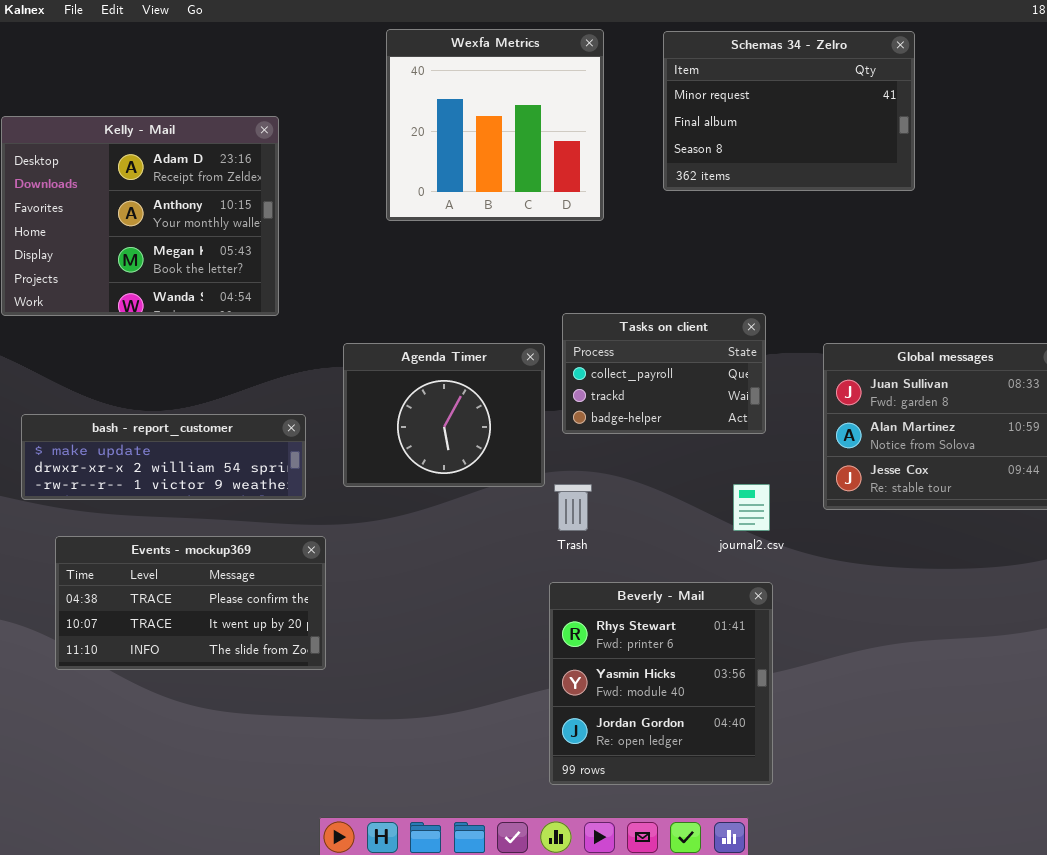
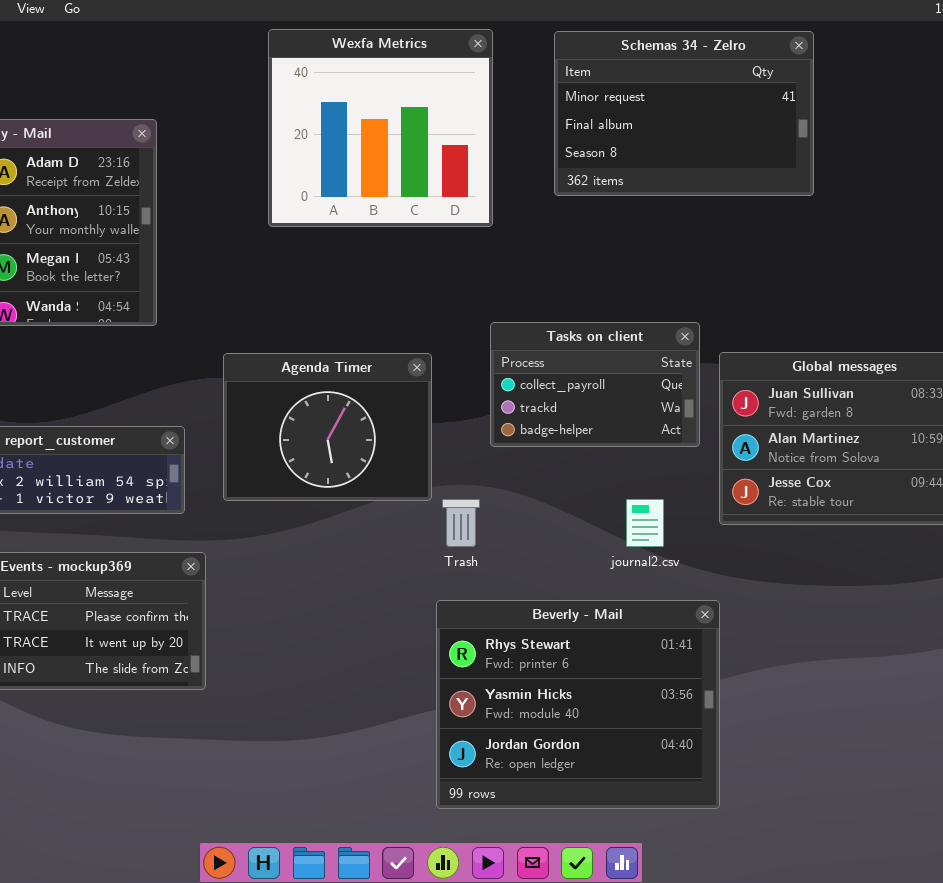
Tasks on client: [562,313,766,434] -> [490,322,700,447], moved
Beverly - Mail: [549,582,773,785] -> [436,600,720,809], resized

